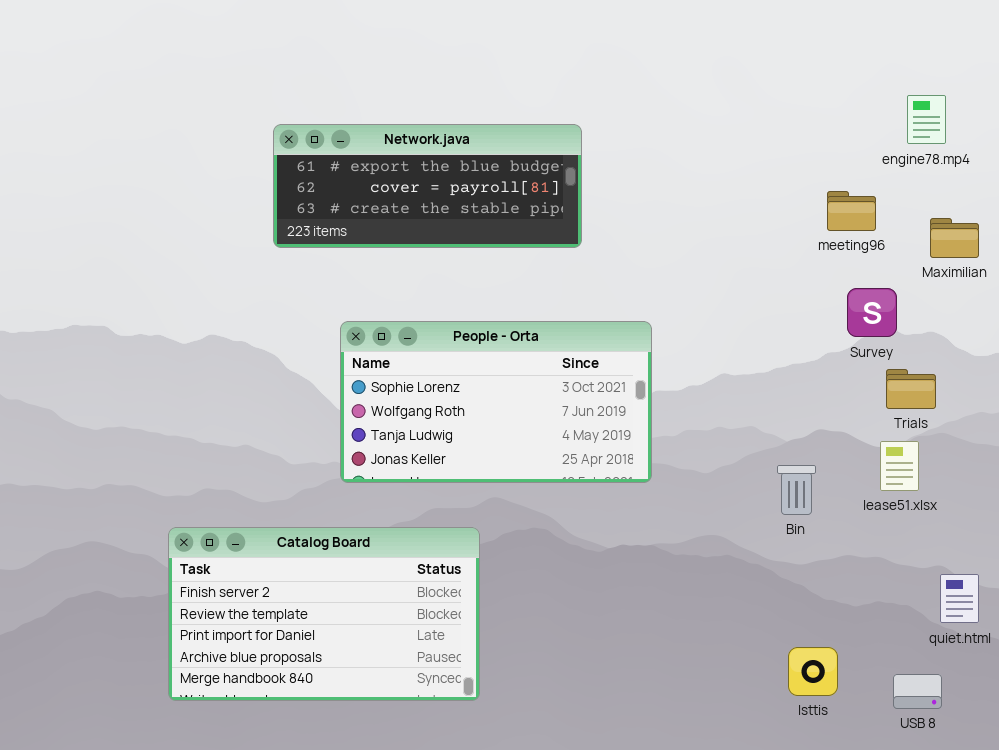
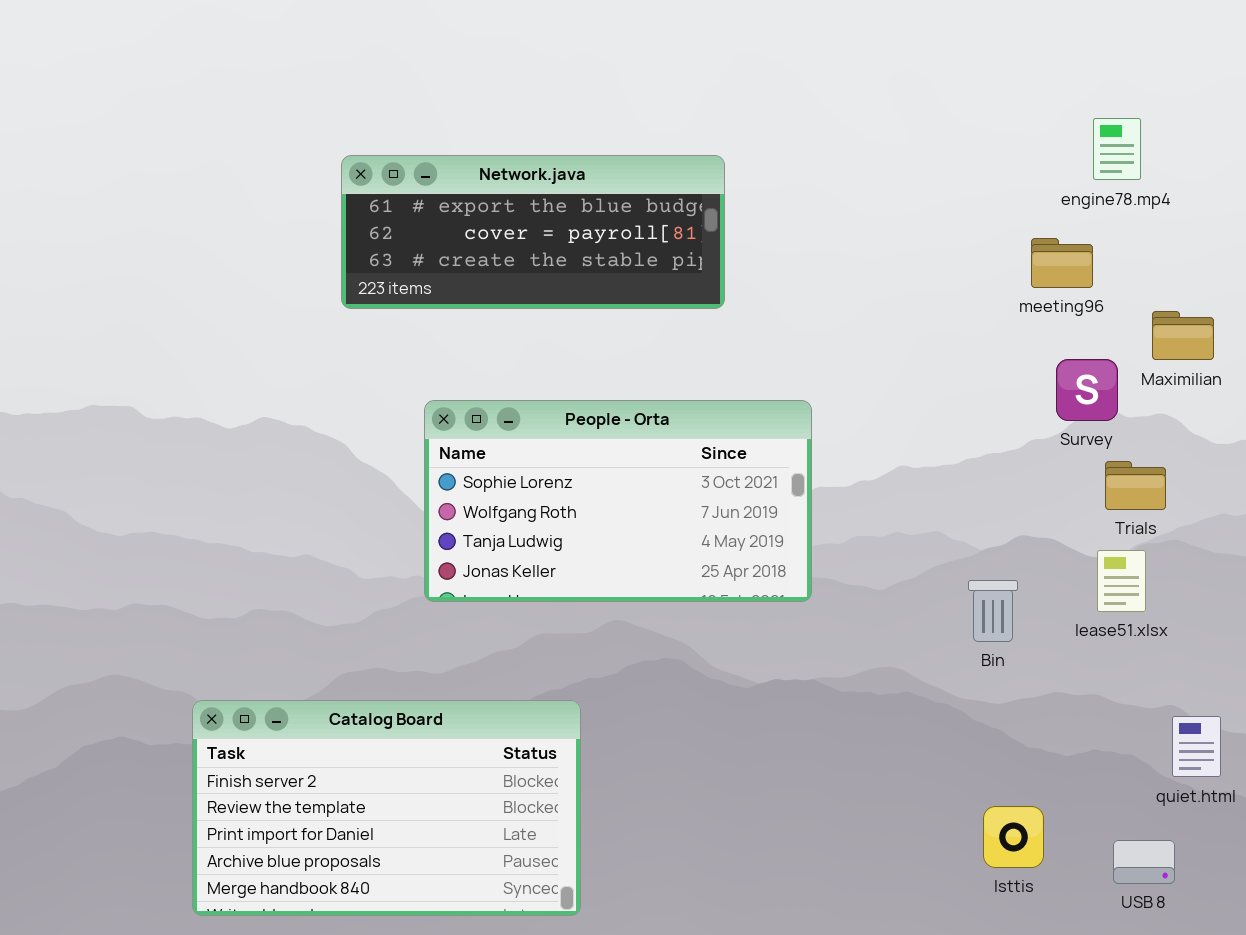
engine78.mp4: [907,95,946,144] -> [1093,118,1141,180], moved
Maximilian: [930,218,979,258] -> [1152,311,1214,360], moved
Catalog Board: [168,527,480,701] -> [192,700,581,916], moved

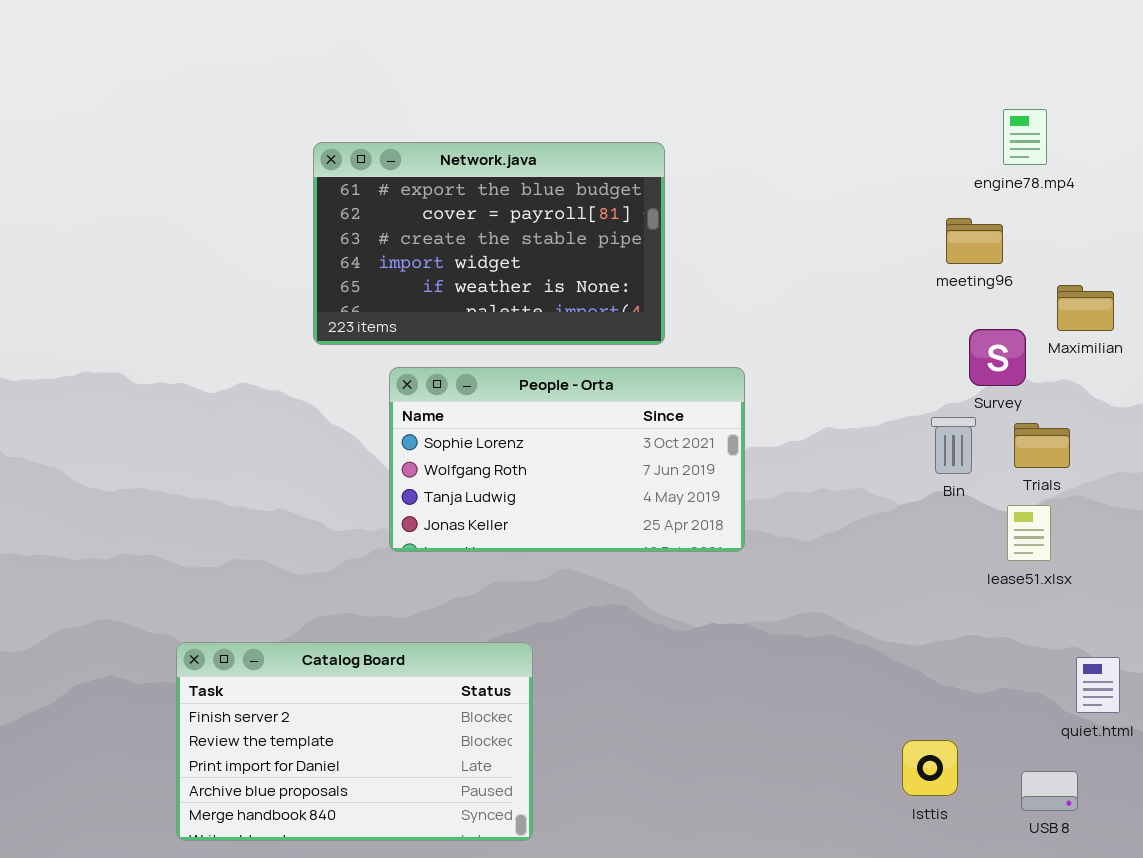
Network.java: [341,155,725,309] -> [313,142,665,345], resized
Bin: [968,580,1018,642] -> [931,417,976,474], moved

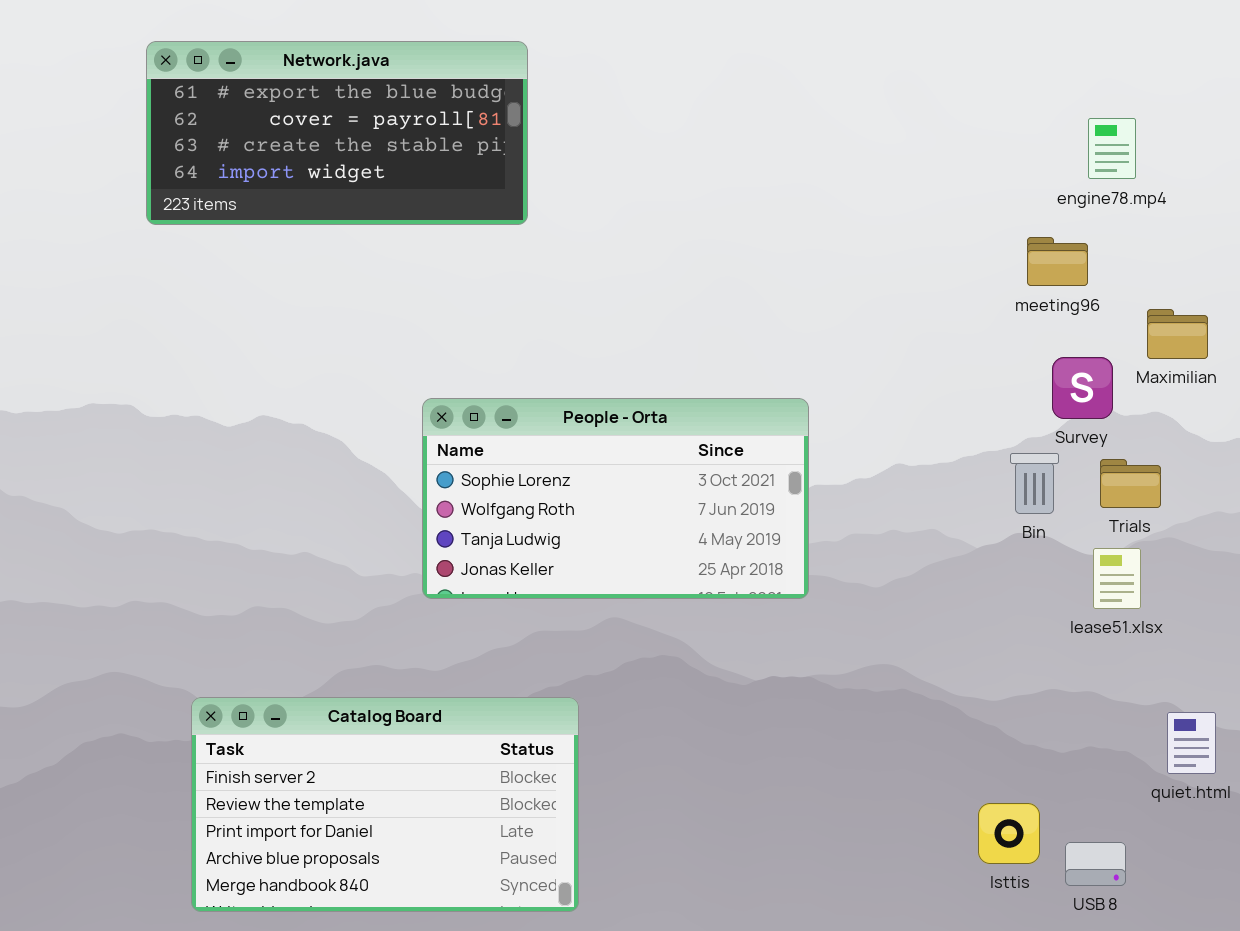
Network.java: [313,142,665,345] -> [146,41,528,225], moved, resized
USB 8: [1021,771,1078,811] -> [1065,842,1126,886], moved

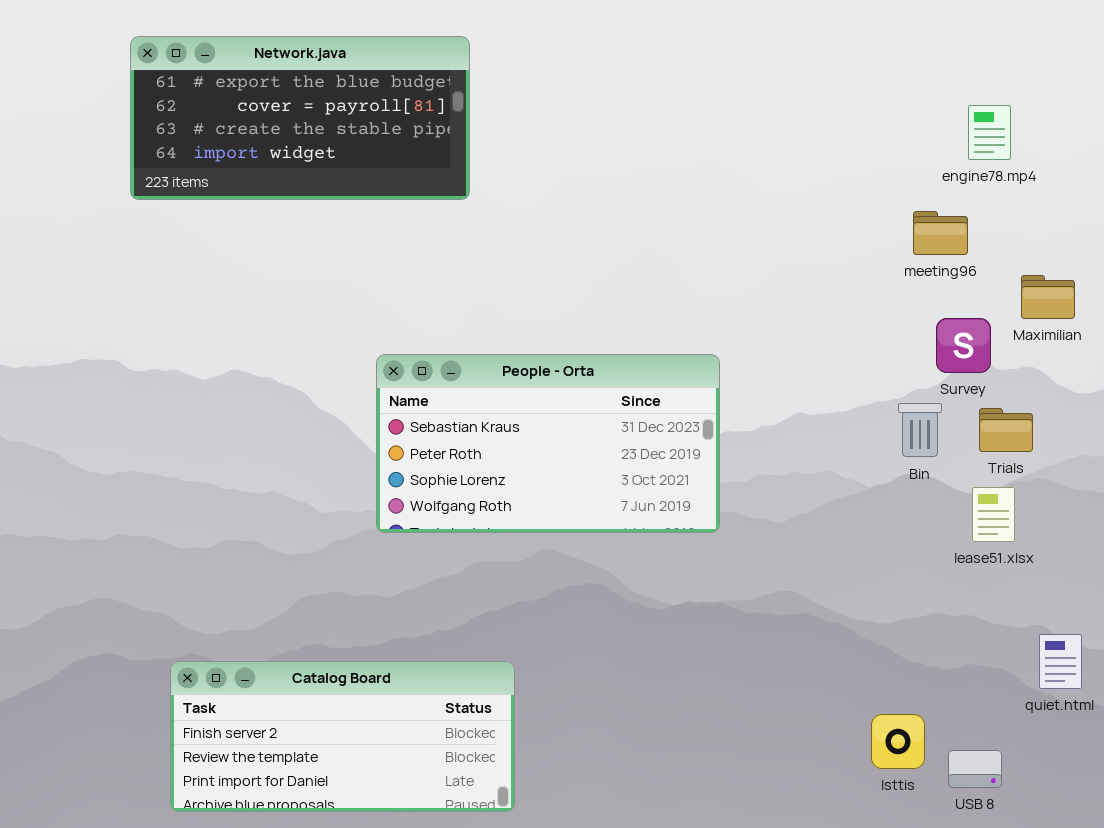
People - Orta: [422,398,809,599] -> [376,354,720,533], scrolled up 2 rows
Catalog Board: [191,697,579,912] -> [170,661,515,812], resized

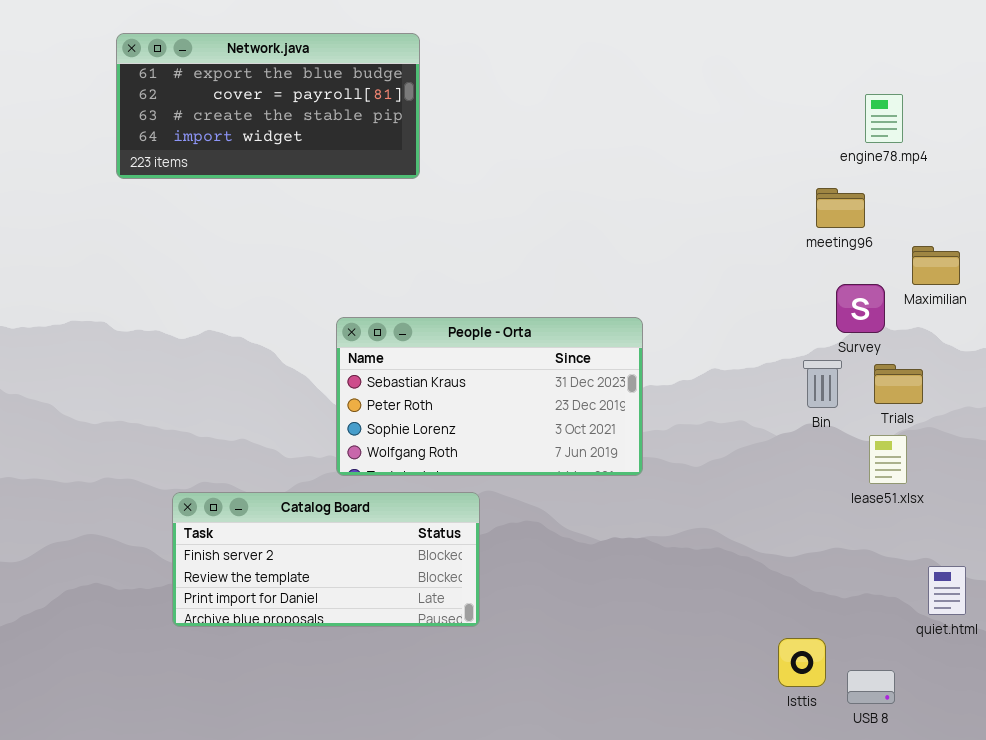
Catalog Board: [170,661,515,812] -> [172,492,480,627], moved

